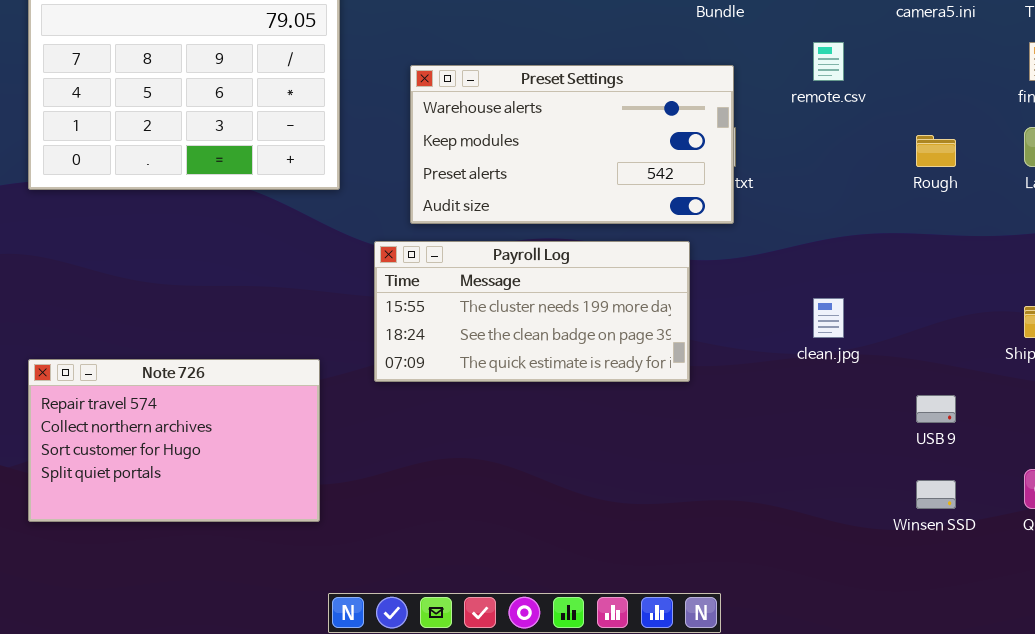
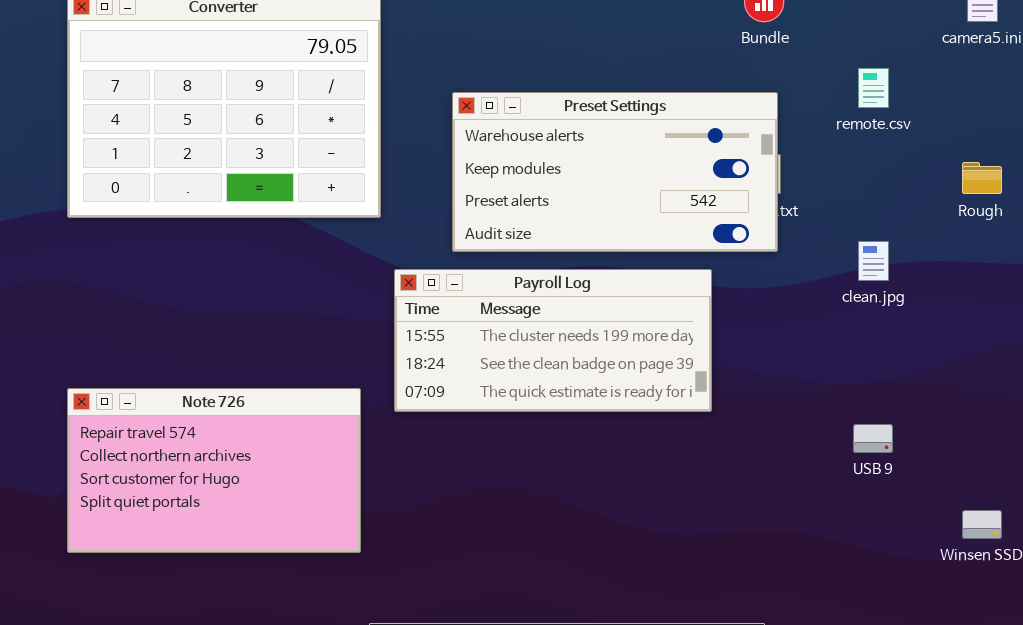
Payroll Log: [374,241,690,382] -> [394,269,712,412], moved
clean.jpg: [813,298,844,338] -> [858,241,889,281], moved
USB 9: [916,395,956,423] -> [853,424,893,453], moved

